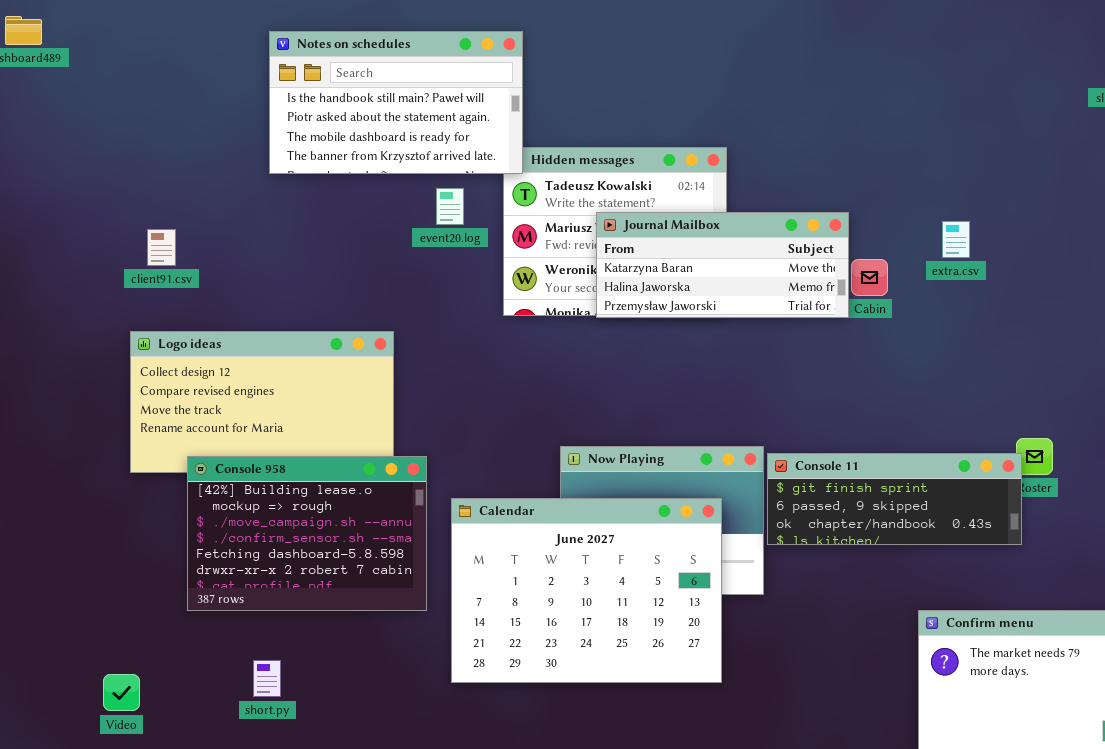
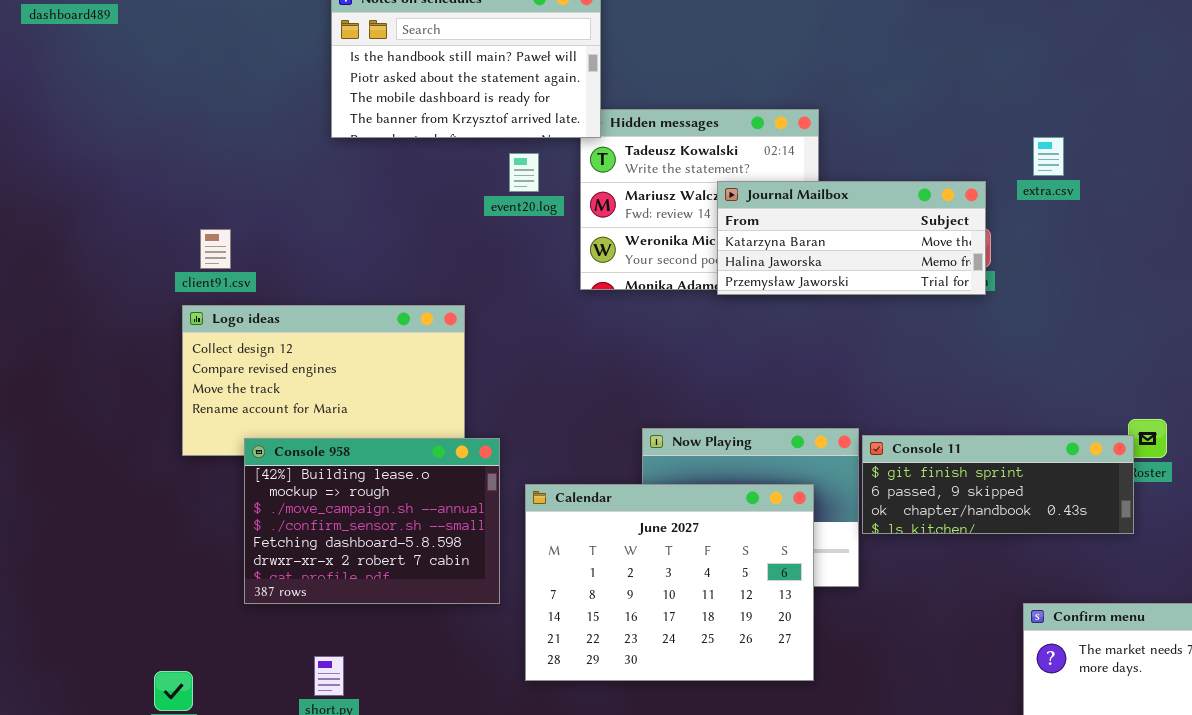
Journal Mailbox: [596,212,849,318] -> [717,181,986,295], moved
extra.csv: [942,221,970,258] -> [1033,137,1064,176], moved
client91.csv: [147,229,176,266] -> [200,229,231,269], moved

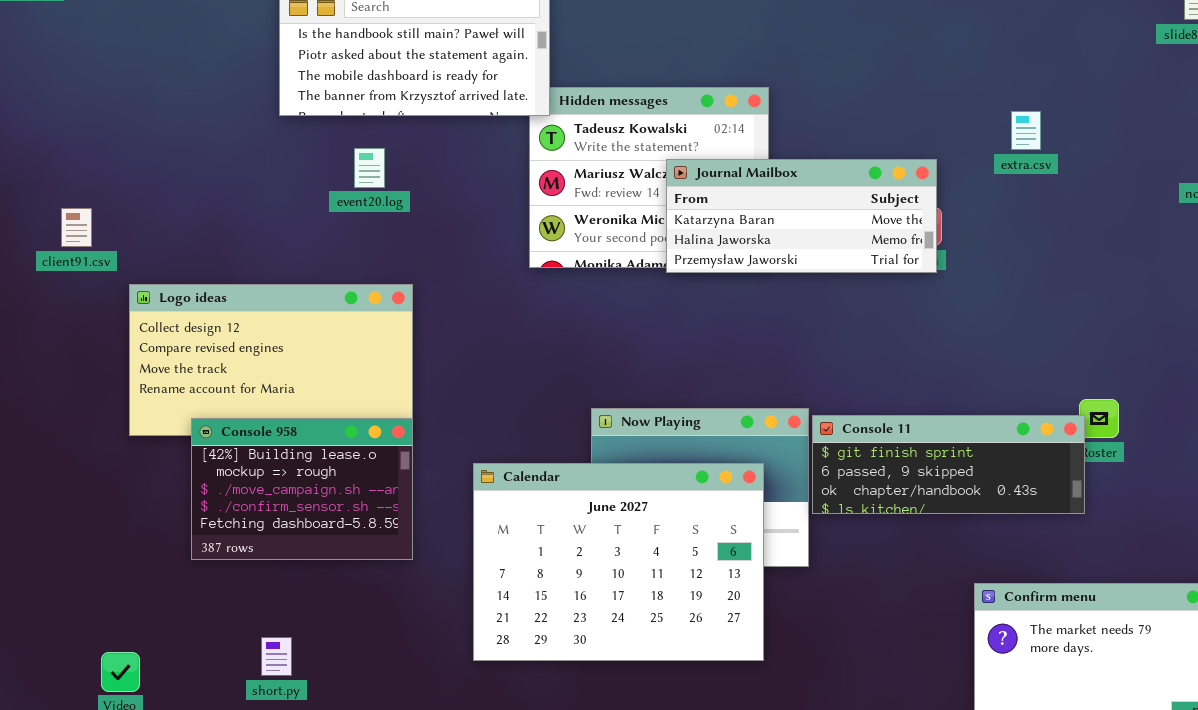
extra.csv: [1033,137,1064,176] -> [1011,111,1041,150], moved
event20.log: [509,153,539,192] -> [354,148,385,188], moved
client91.csv: [200,229,231,269] -> [61,208,92,247], moved
Console 958: [244,438,500,604] -> [191,418,413,560], resized

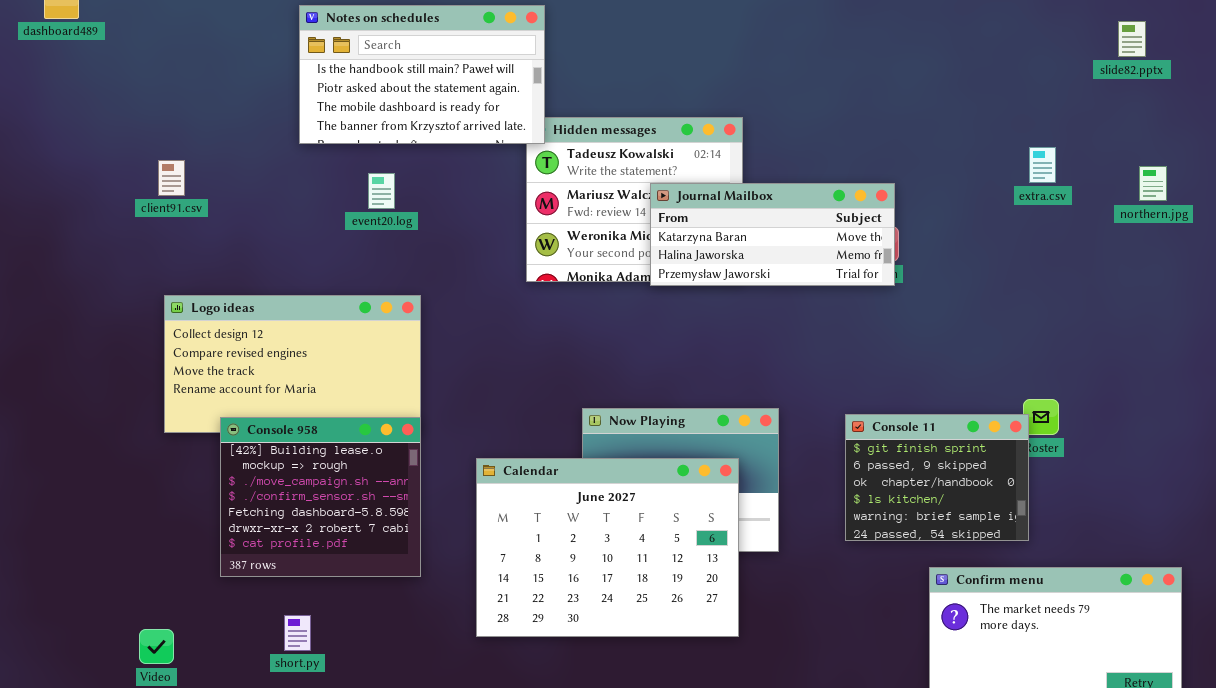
extra.csv: [1011,111,1041,150] -> [1029,147,1056,183], moved
client91.csv: [61,208,92,247] -> [158,160,185,196], moved
Console 11: [812,415,1085,514] -> [845,414,1029,541], resized
Console 958: [191,418,413,560] -> [220,417,421,577], resized

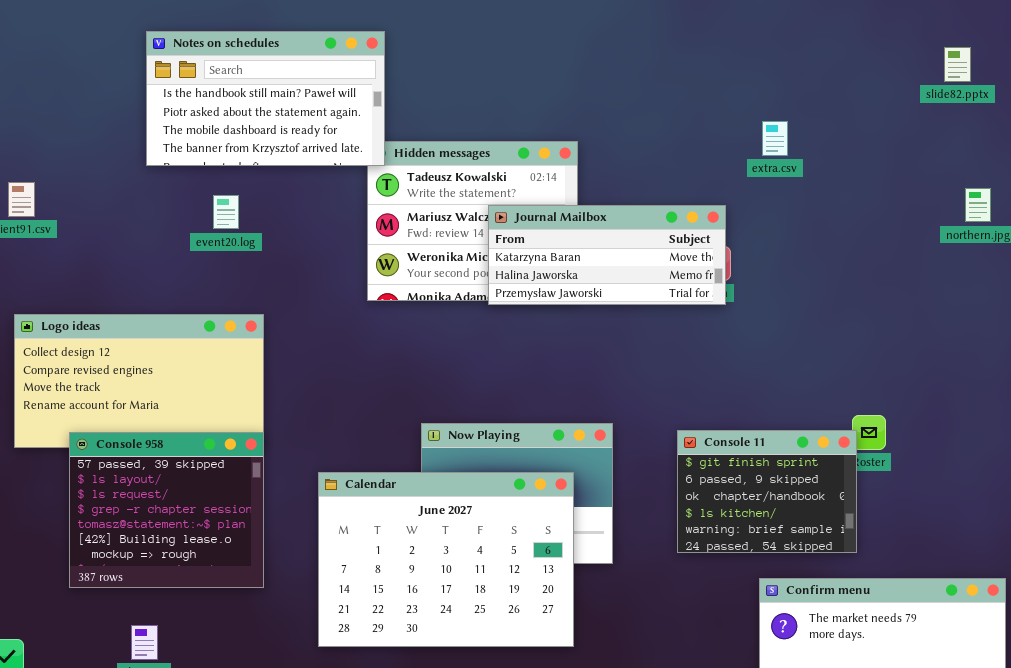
extra.csv: [1029,147,1056,183] -> [762,121,788,156], moved
Console 958: [220,417,421,577] -> [69,432,264,588], scrolled up 5 rows

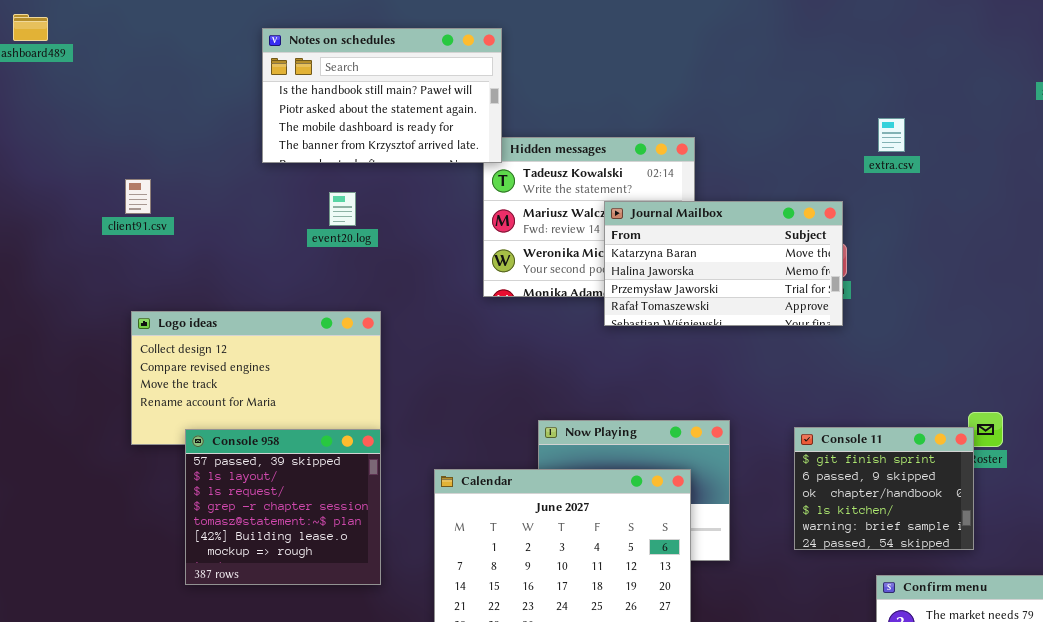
Journal Mailbox: [488,205,726,305] -> [604,201,843,326], resized

